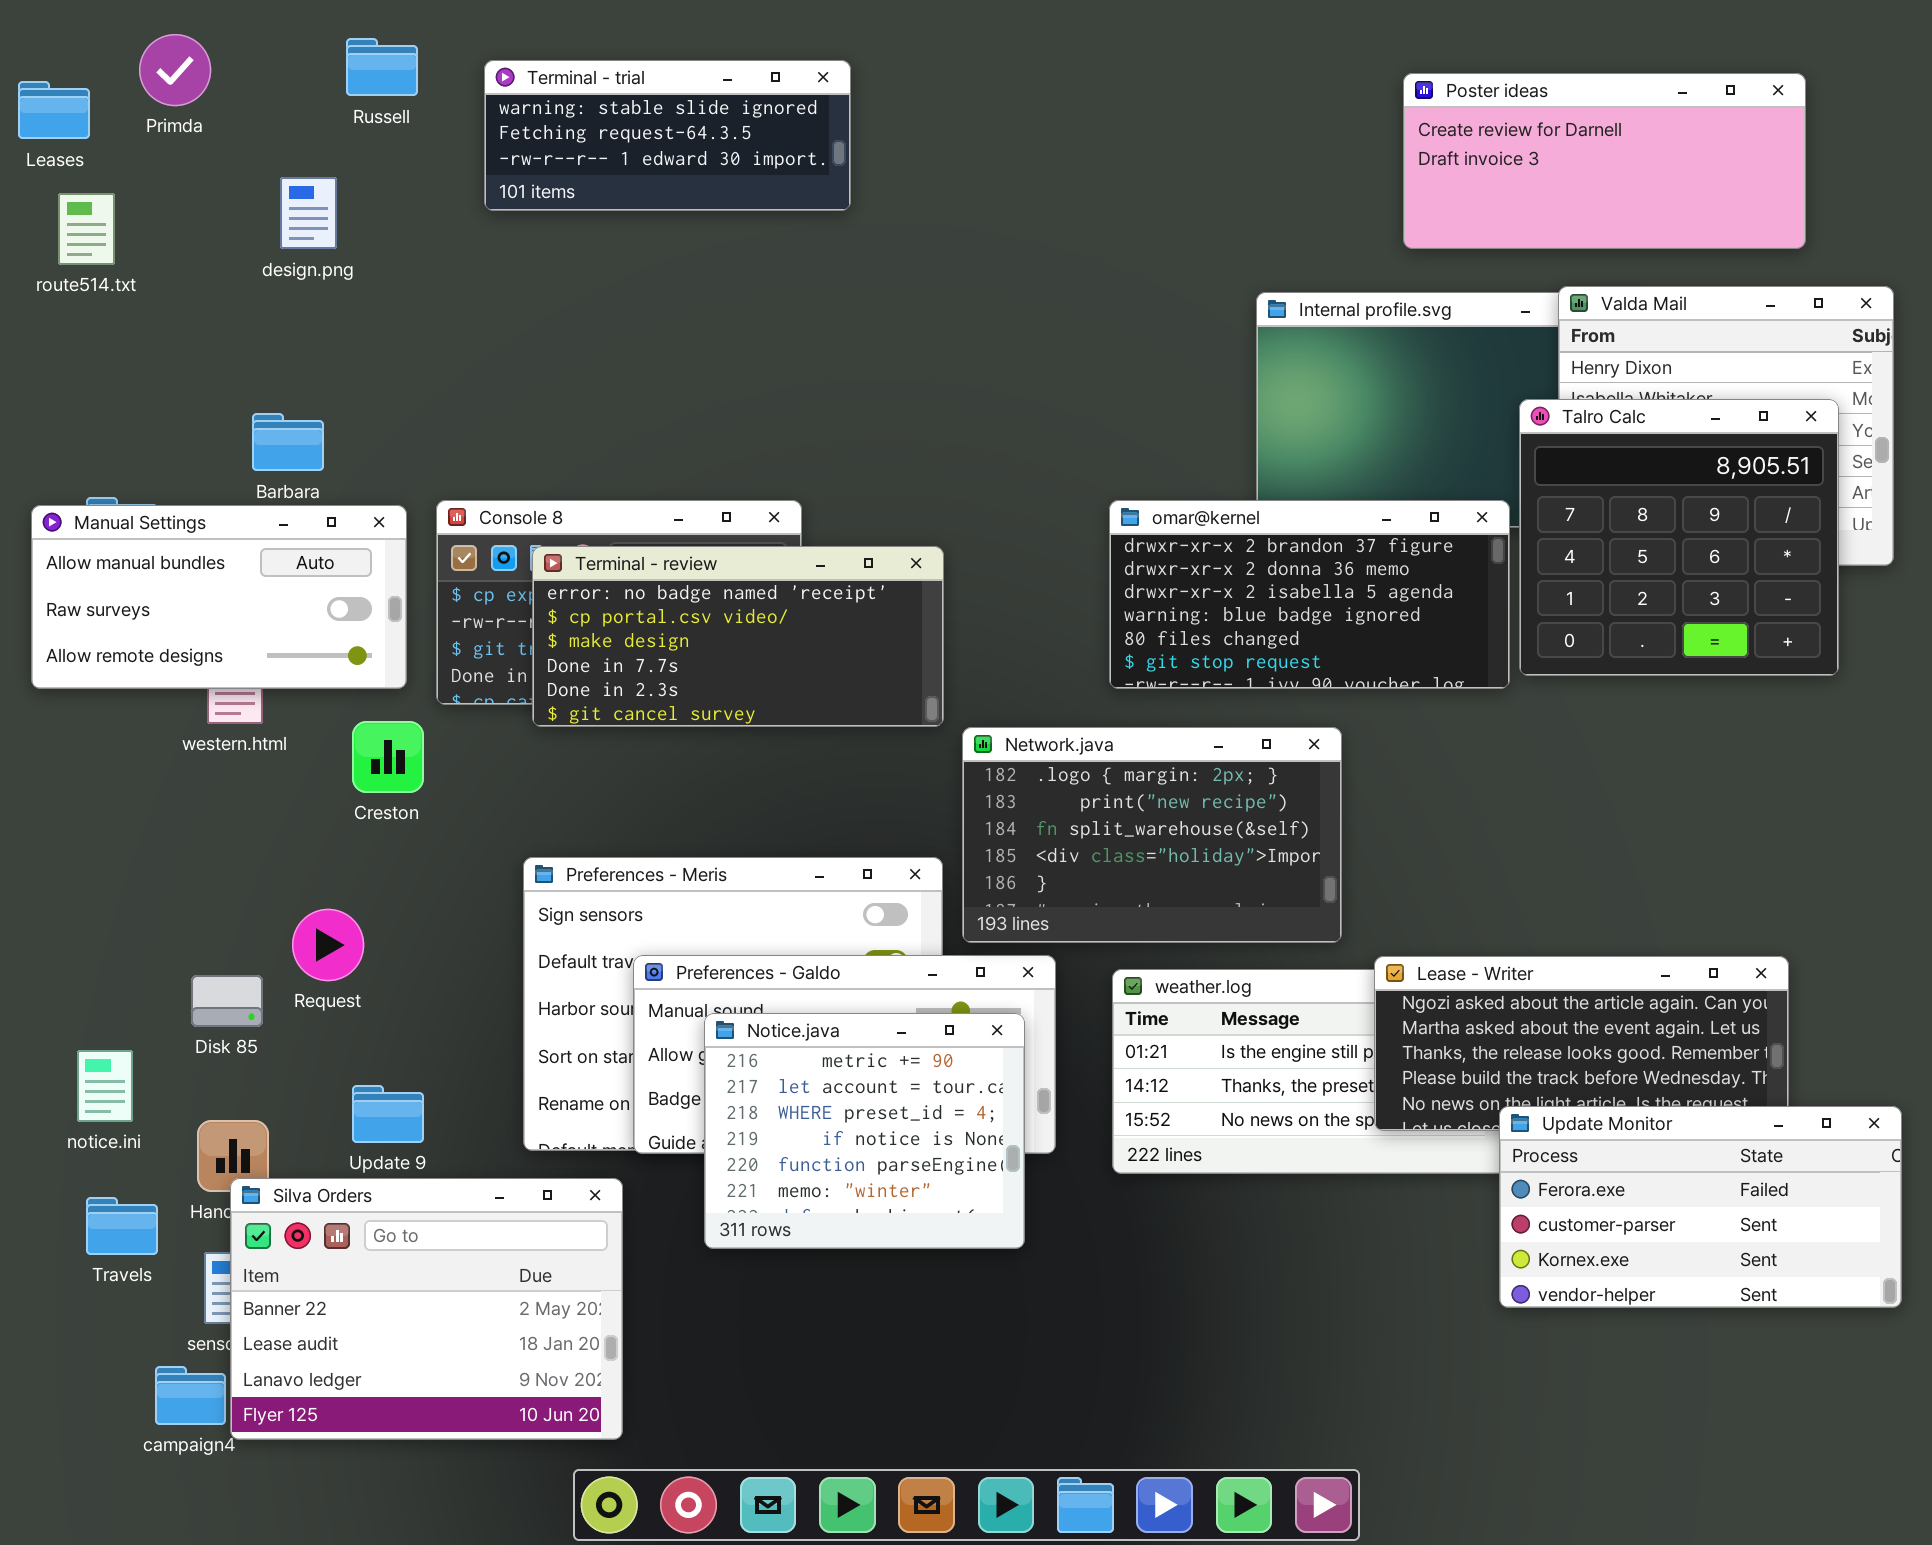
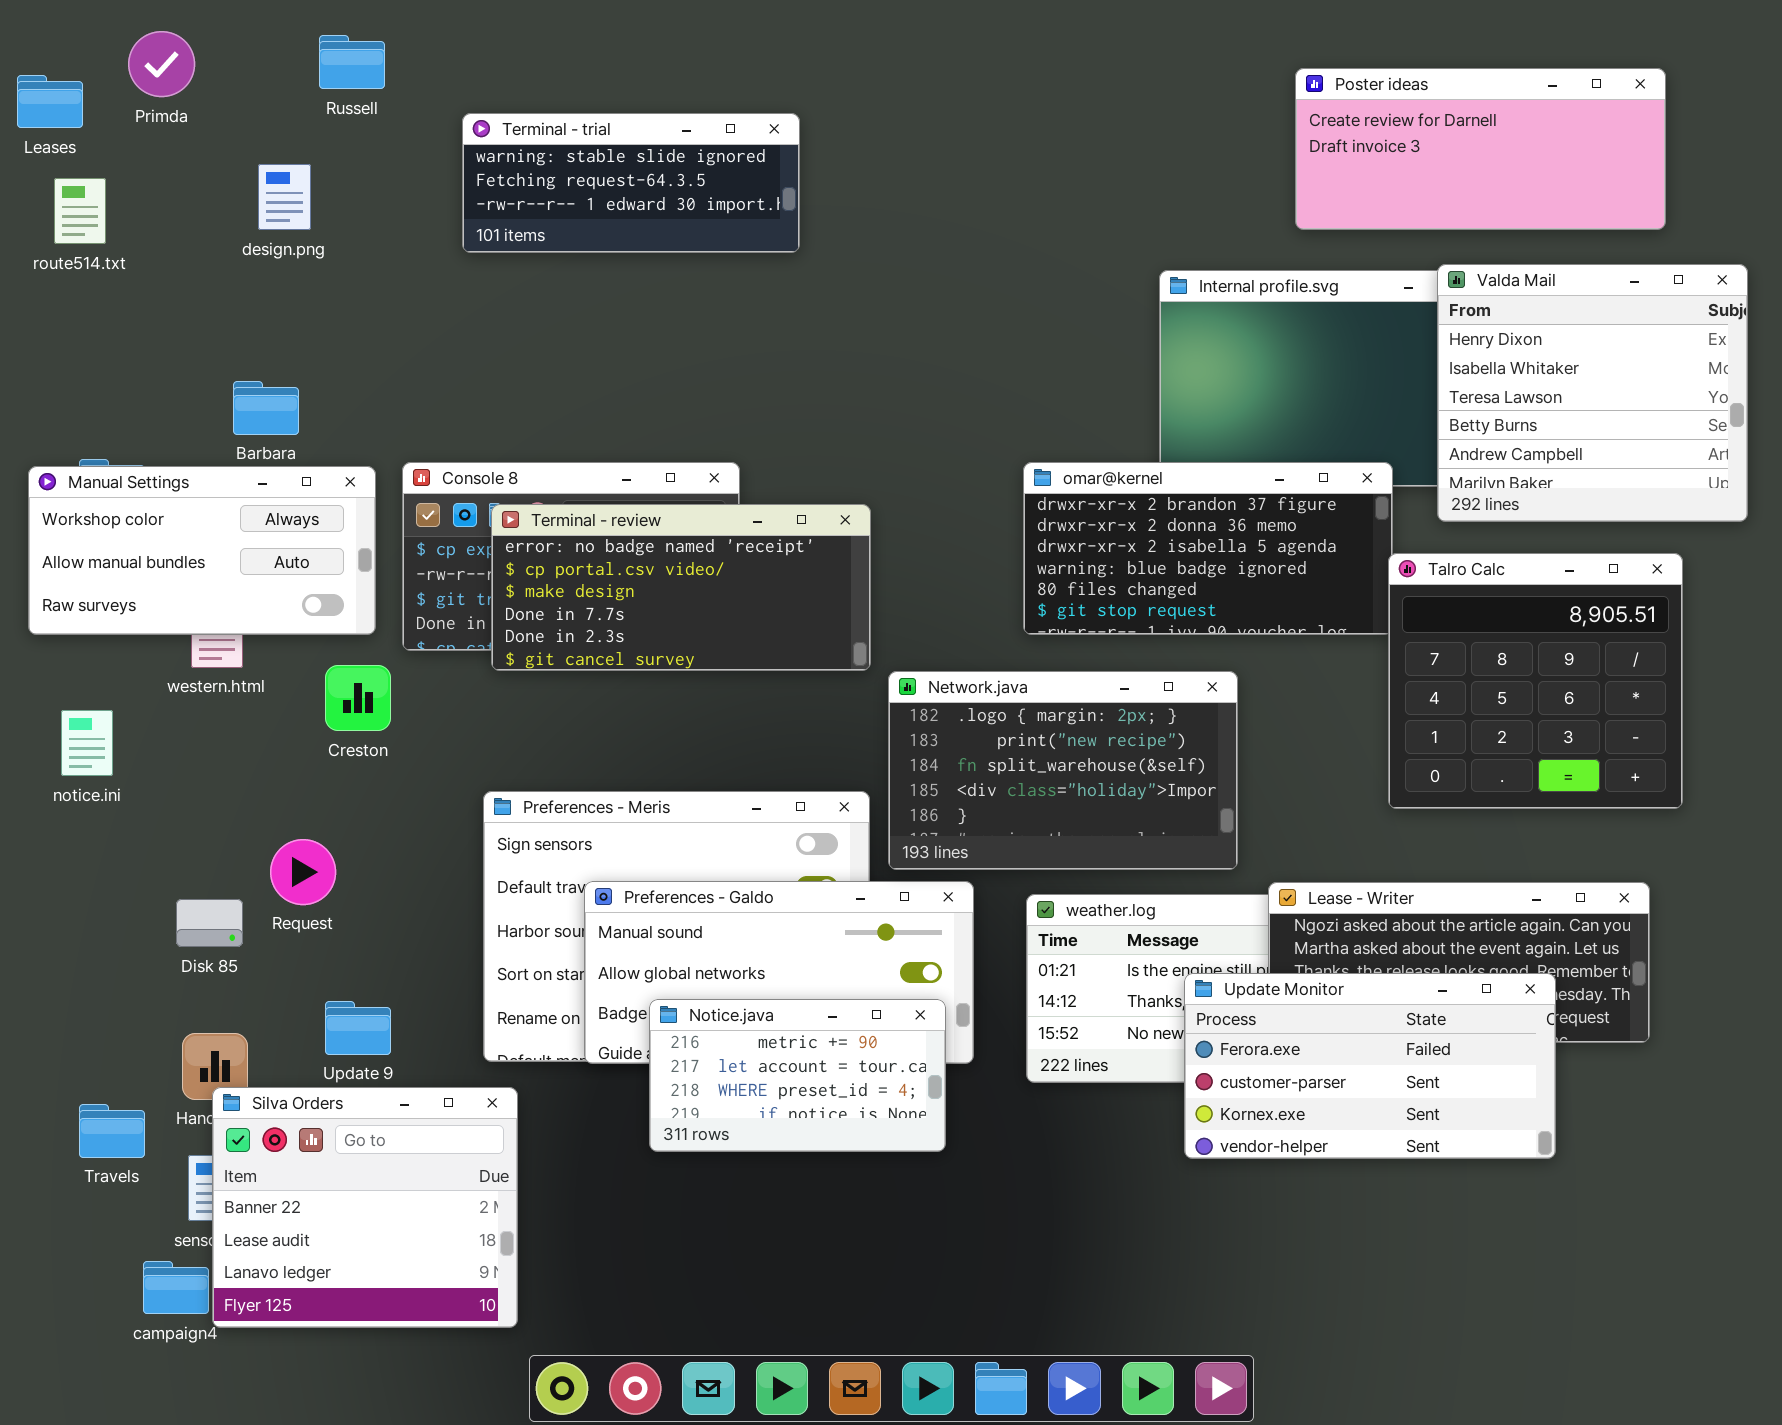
Terminal - trial: [484,60,851,211] -> [462,113,800,253], moved
Talro Calc: [1519,399,1839,676] -> [1388,553,1683,809], moved
Manual Settings: [31,505,407,689] -> [28,466,376,635], scrolled up 1 row
Notice.java: [704,1013,1025,1249] -> [649,999,946,1152], resized
notice.ini: [77,1050,133,1122] -> [61,710,113,776], moved
Update Monitor: [1499,1106,1902,1308] -> [1184,973,1556,1159], moved
Silva Orders: [230,1178,623,1440] -> [212,1087,518,1328], resized

